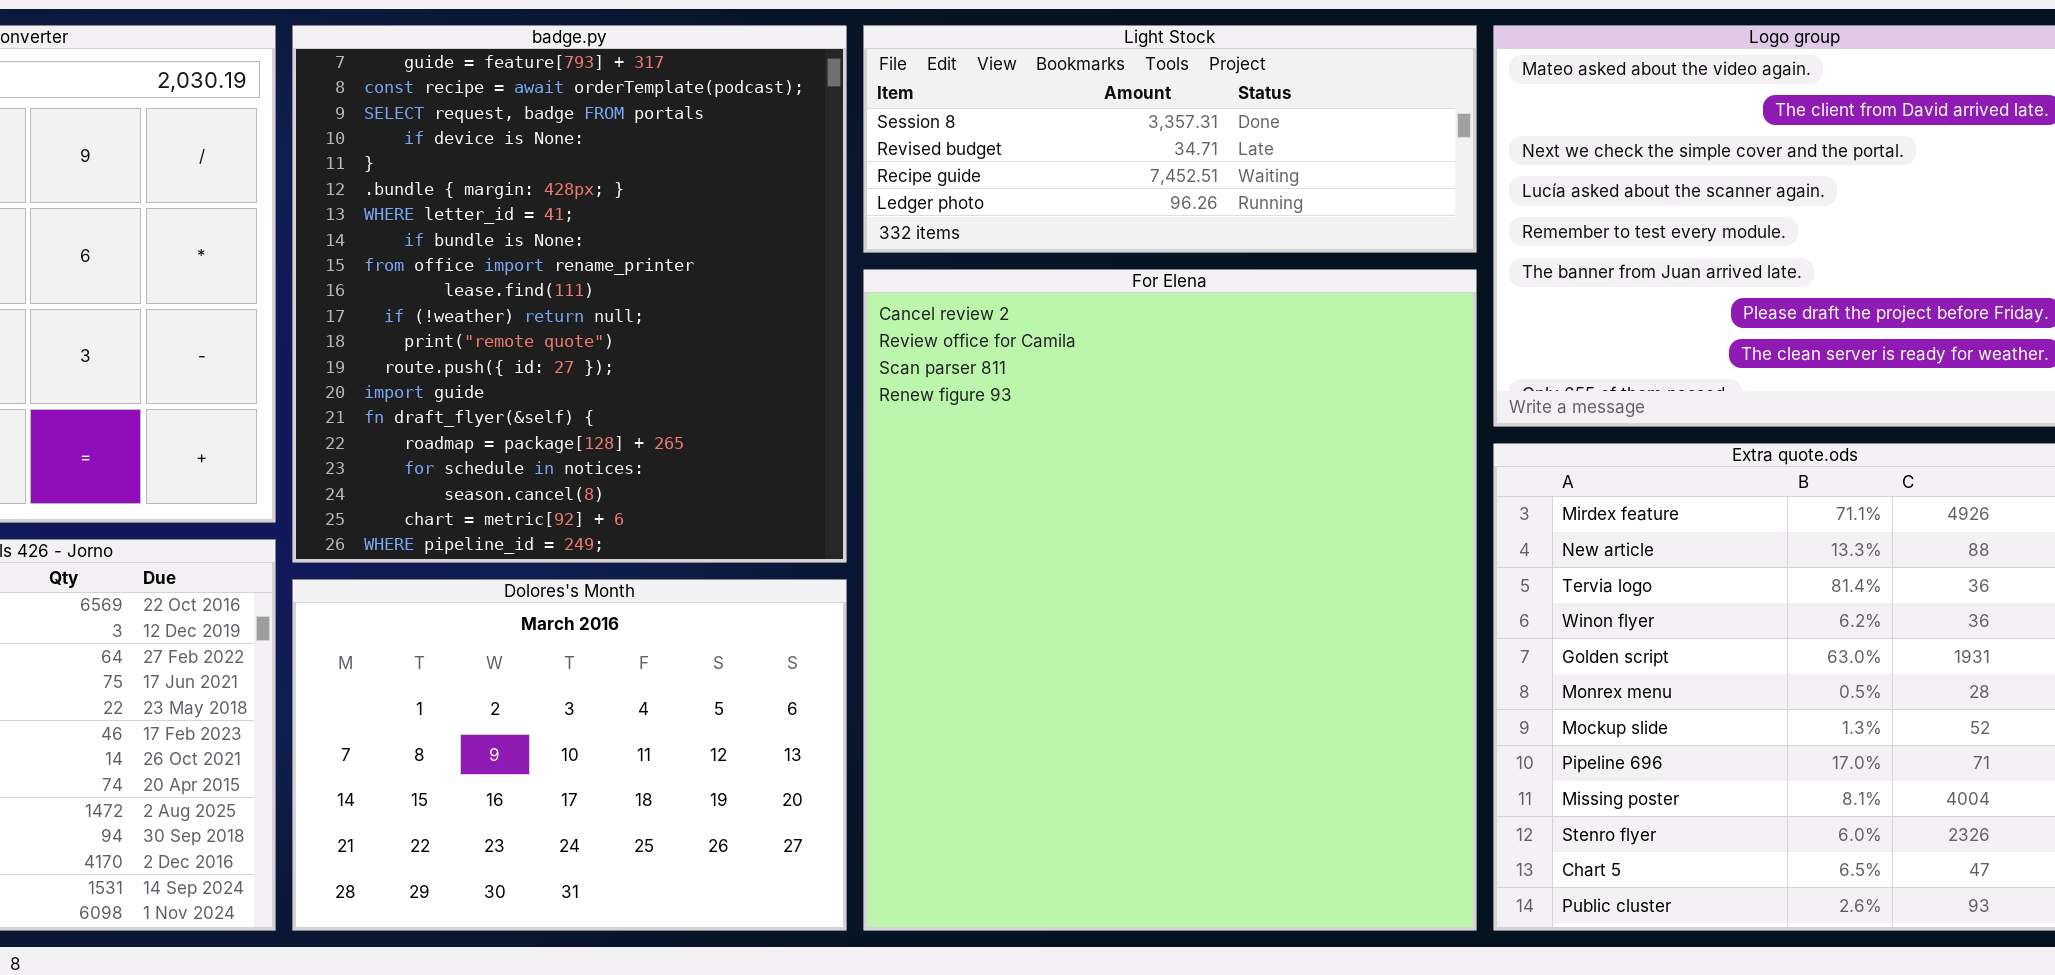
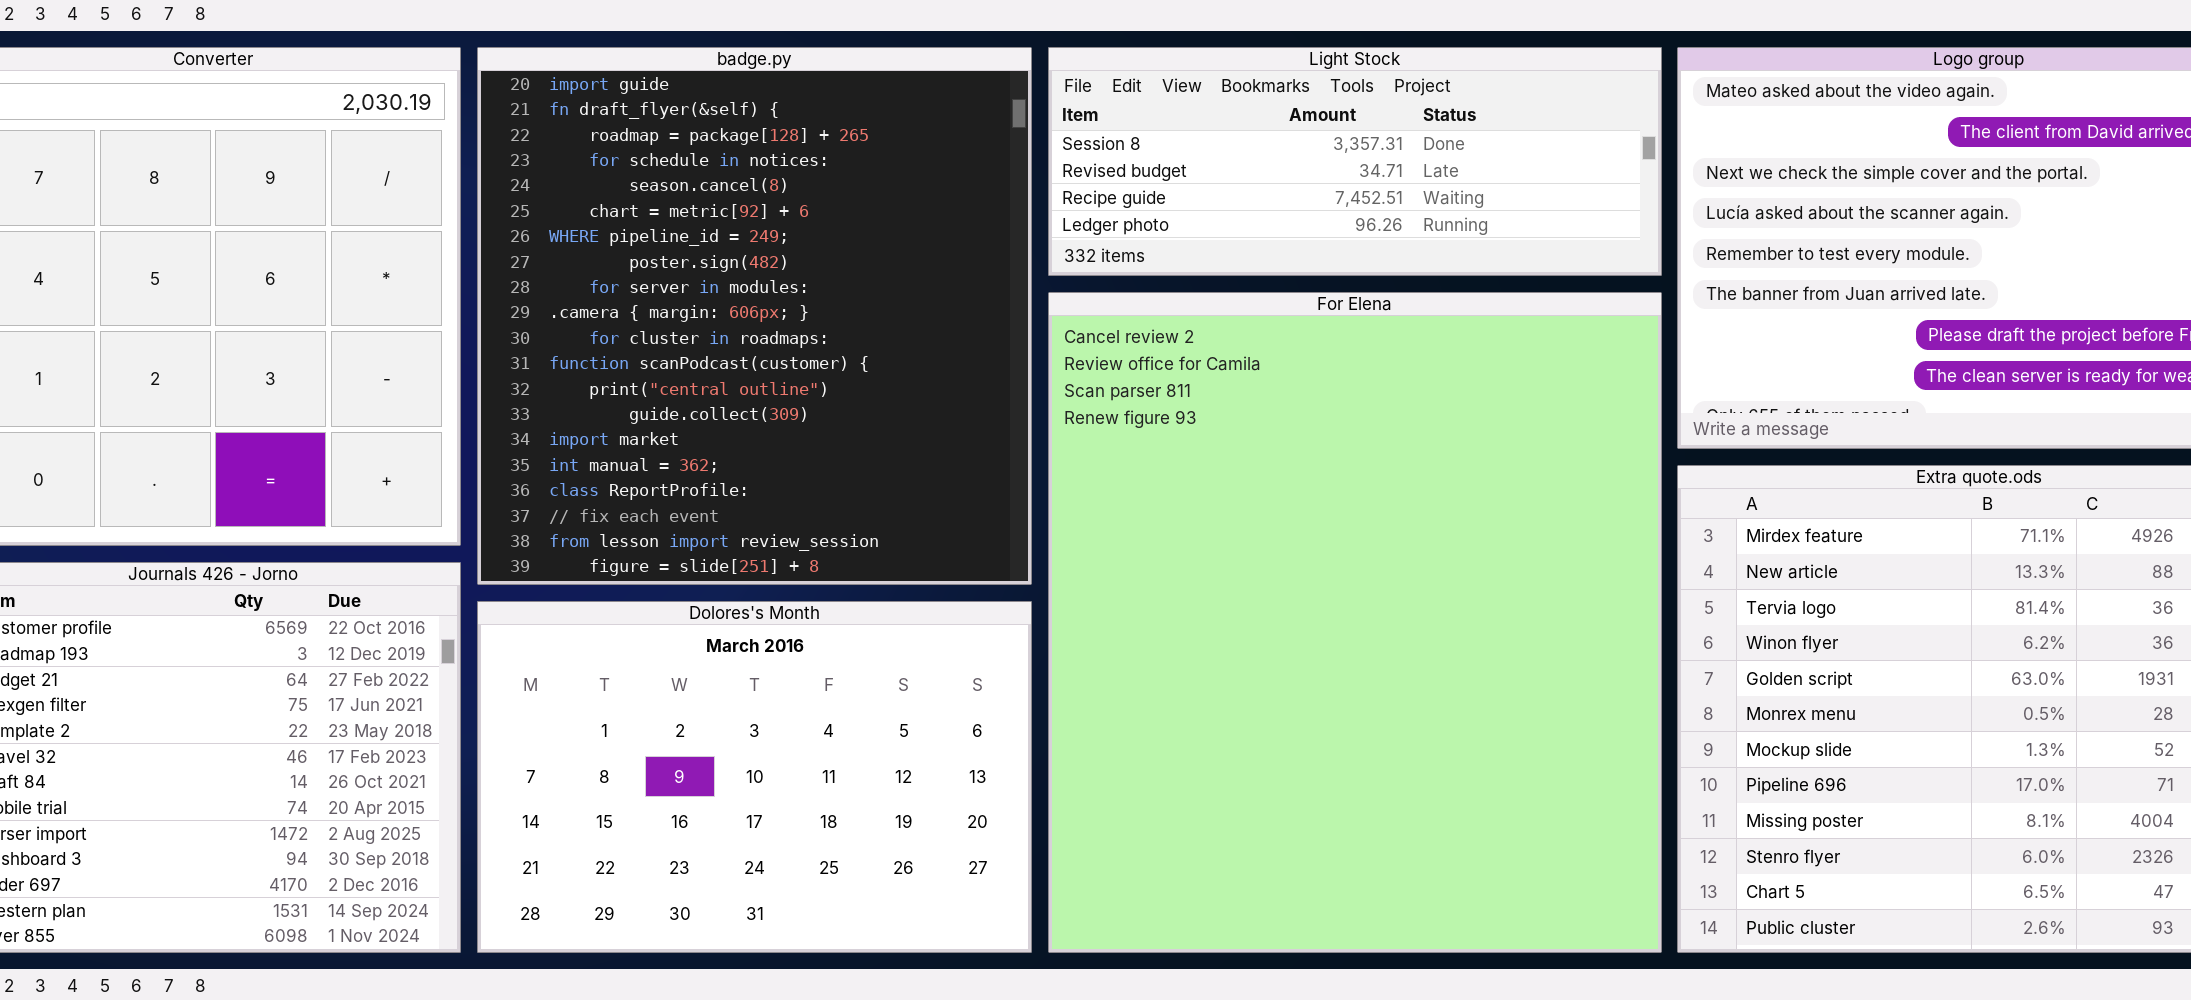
badge.py: [292,25,847,563] -> [477,47,1032,585], scrolled down 13 rows

